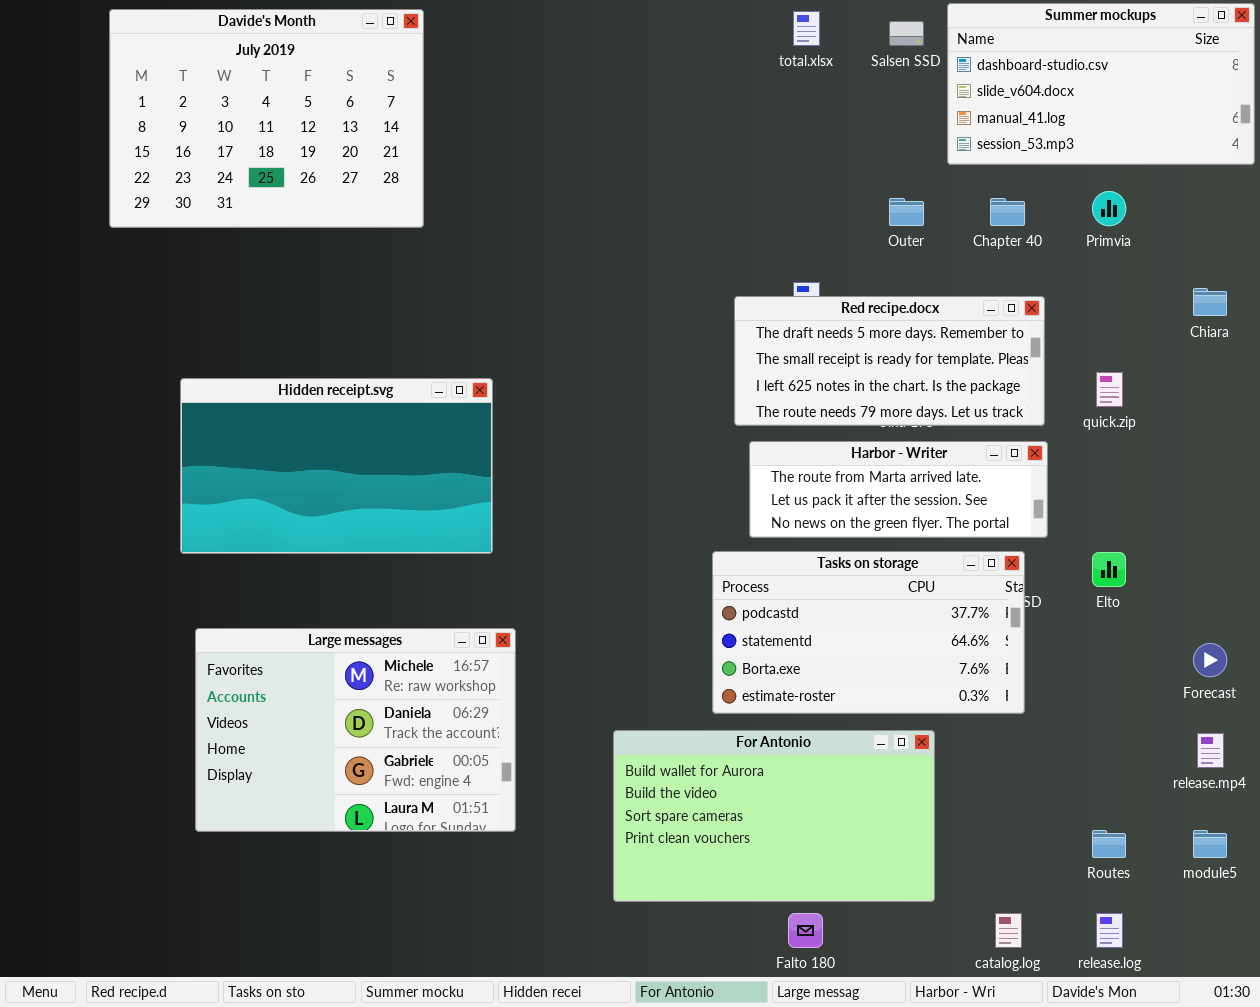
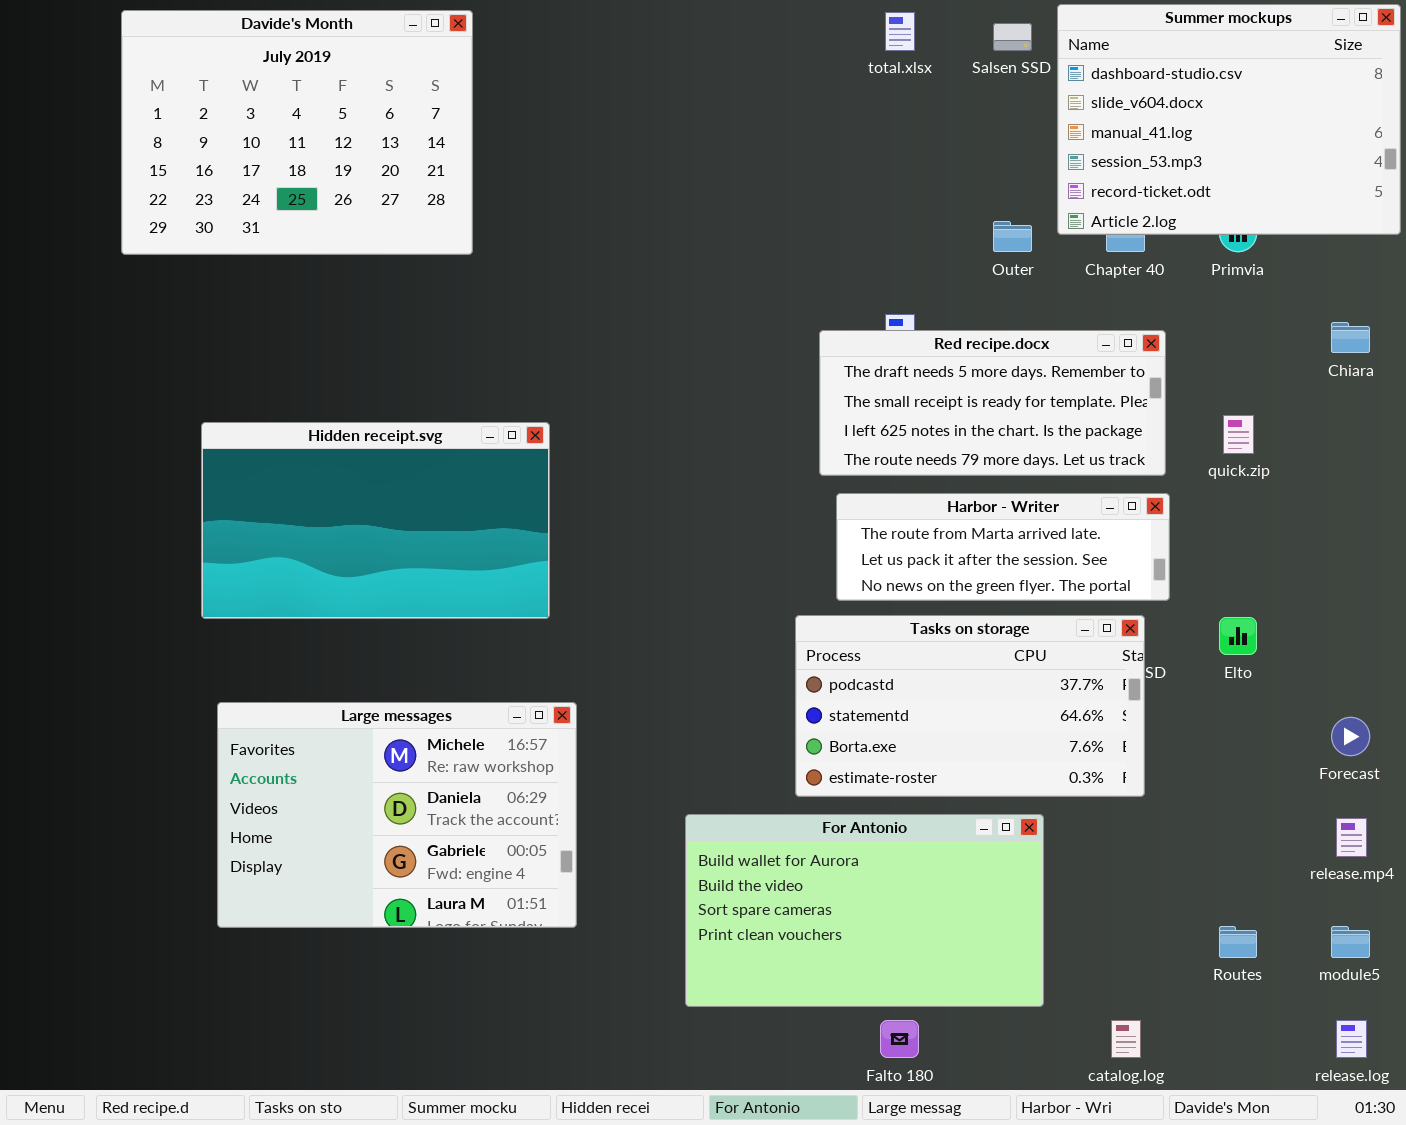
Summer mockups: [947,3,1255,165] -> [1057,4,1401,235], resized
release.log: [1096,913,1123,948] -> [1336,1020,1367,1058], moved

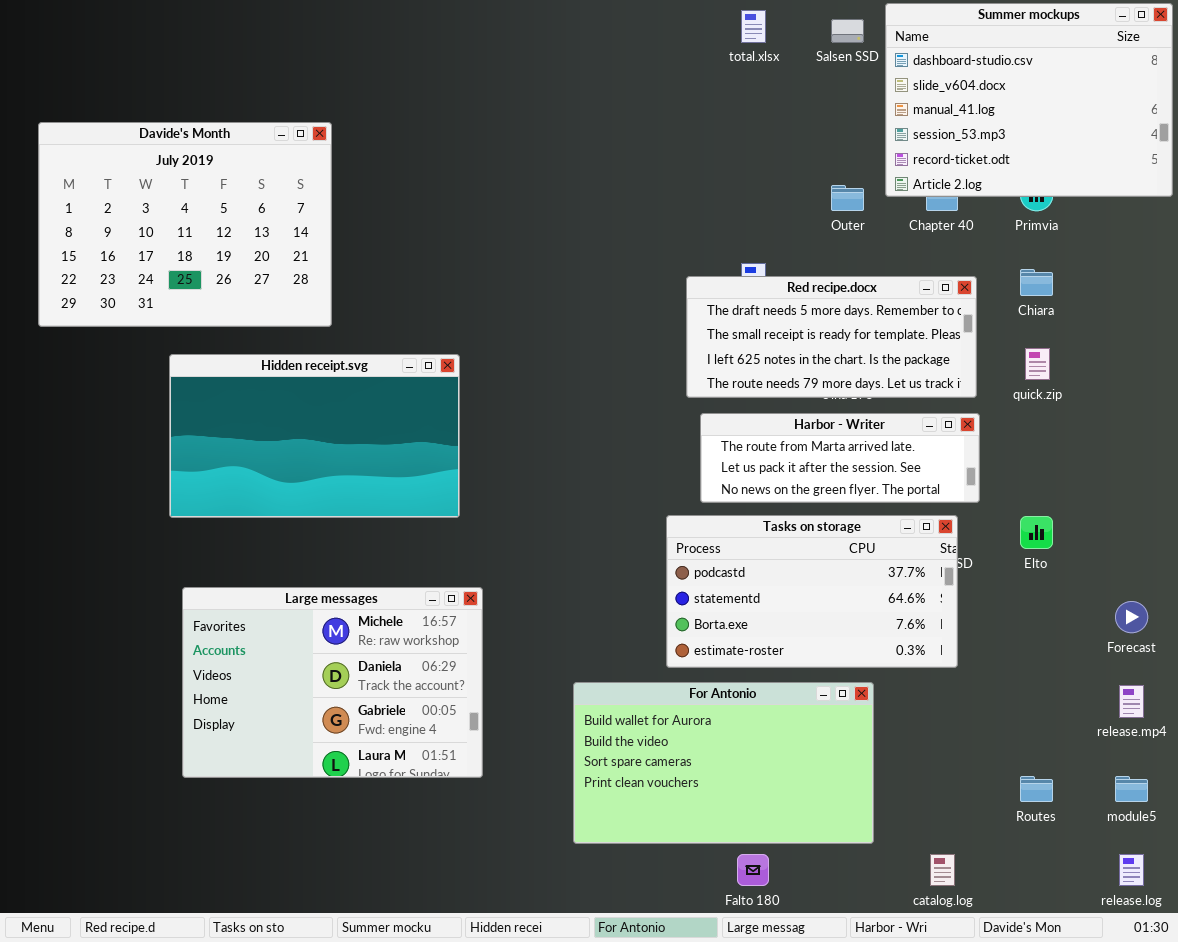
Davide's Month: [121,10,473,255] -> [38,122,332,327], moved
Chiara: [1331,322,1370,353] -> [1020,269,1053,296], moved

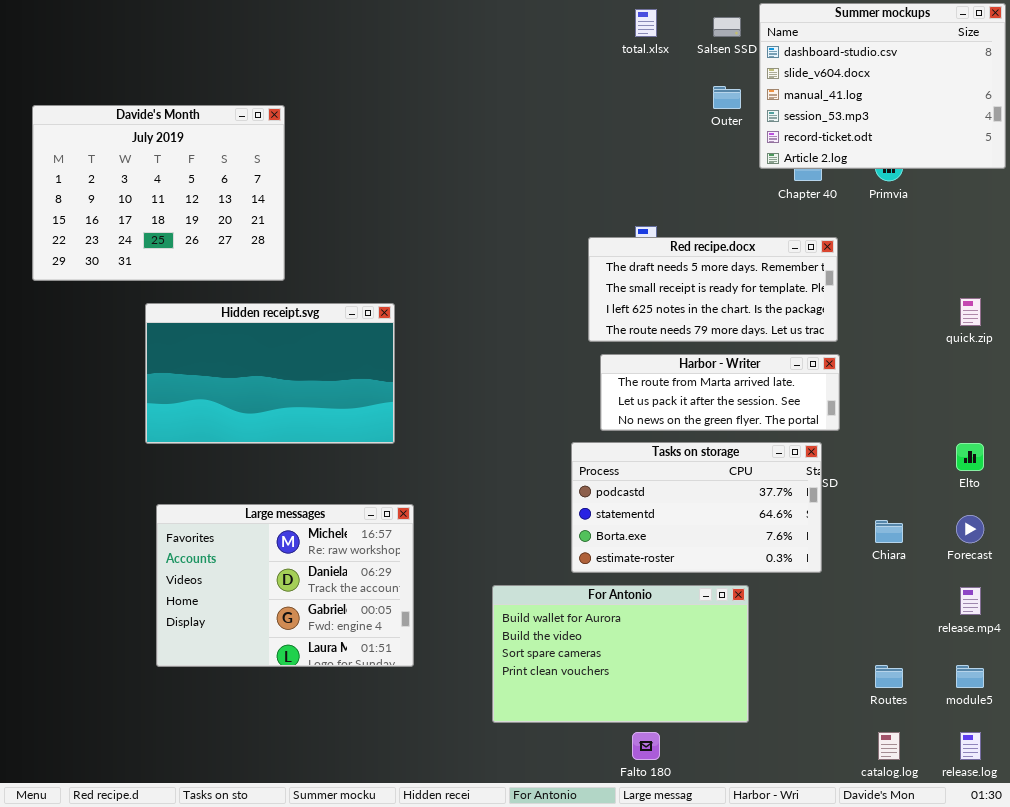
Outer: [831,185,864,211] -> [713,86,741,109], moved
Chiara: [1020,269,1053,296] -> [875,520,903,543], moved
quick.zip: [1025,348,1050,380] -> [960,298,981,326], moved
Elto: [1020,516,1053,549] -> [956,443,984,471], moved
catalog.log: [930,854,955,886] -> [878,732,900,760], moved

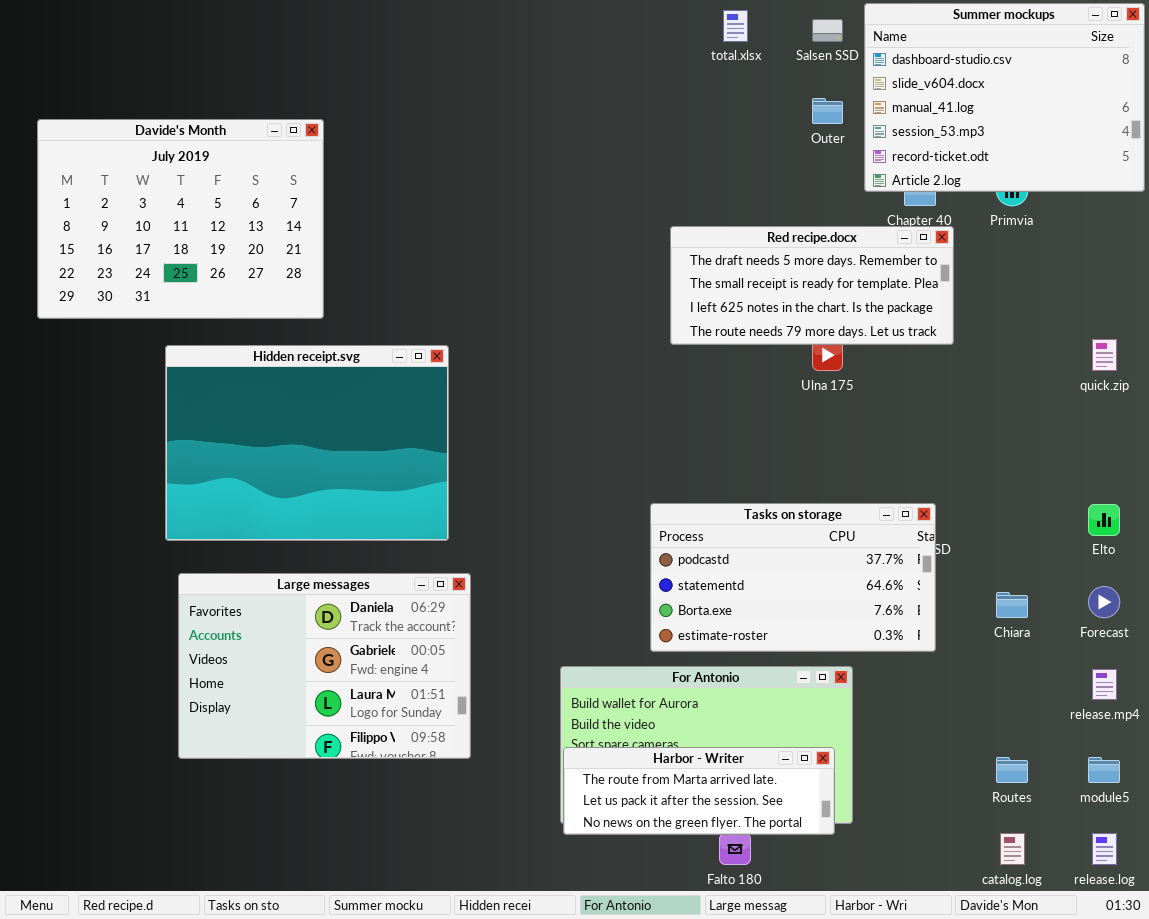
Red recipe.docx: [588,237,838,342] -> [670,226,954,345], moved
Hidden receipt.svg: [145,303,395,444] -> [165,345,449,541], resized
Harbor - Writer: [600,354,840,431] -> [563,747,835,835], moved
Large messages: [156,504,414,667] -> [178,573,471,759], scrolled down 1 row

